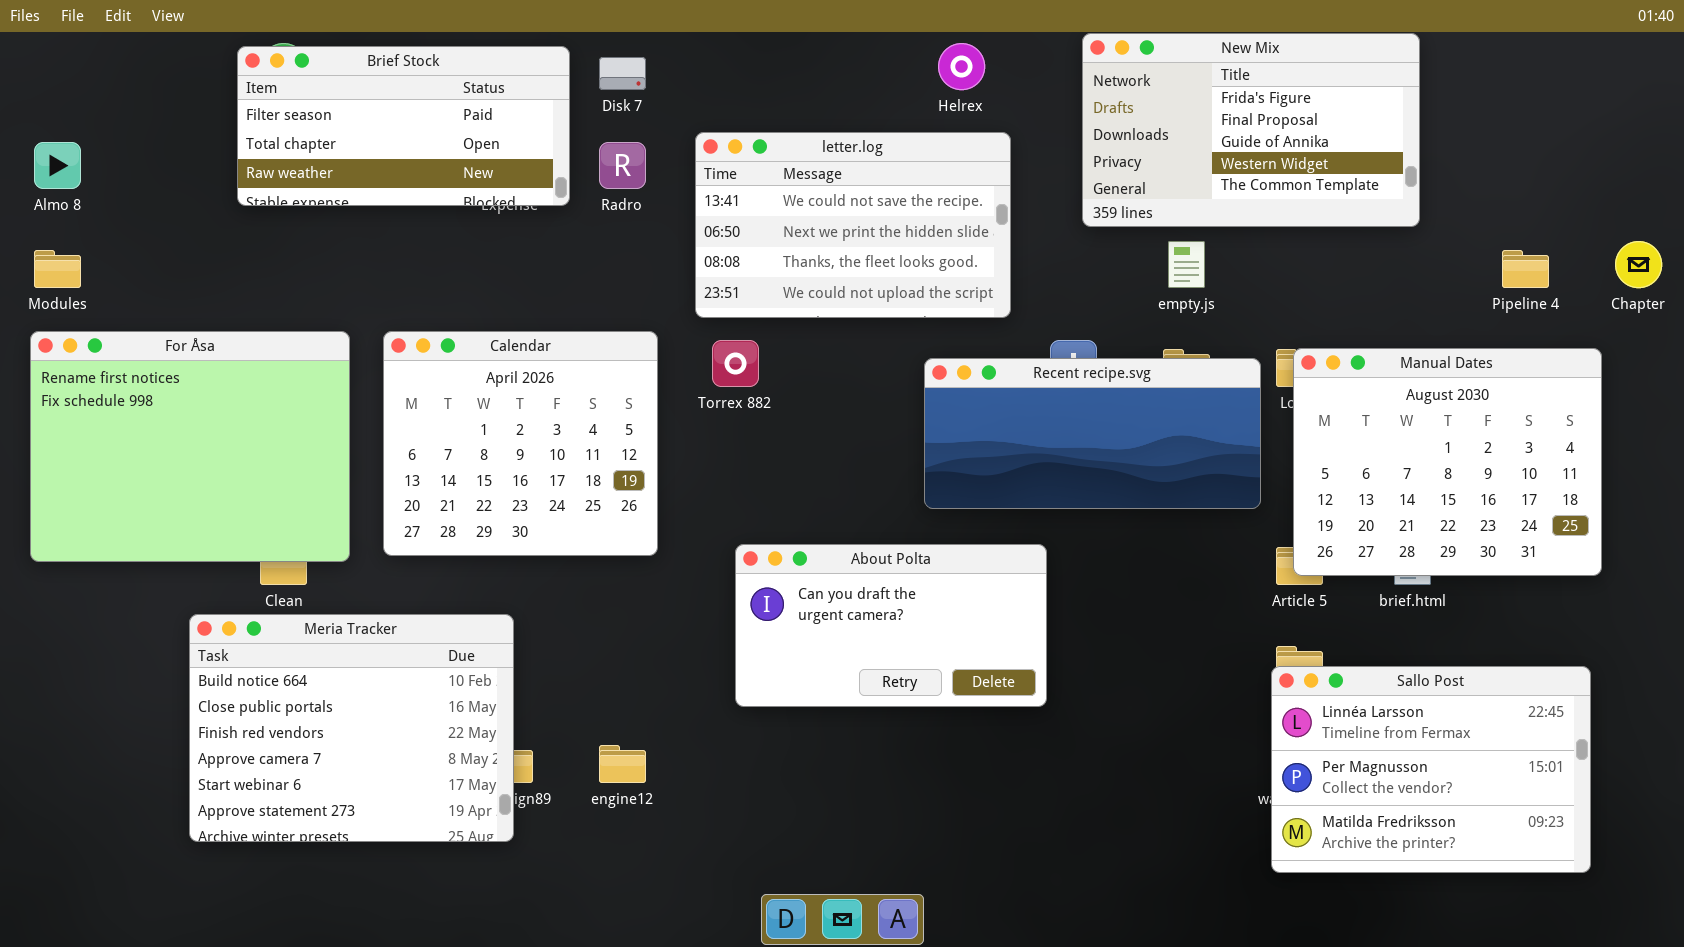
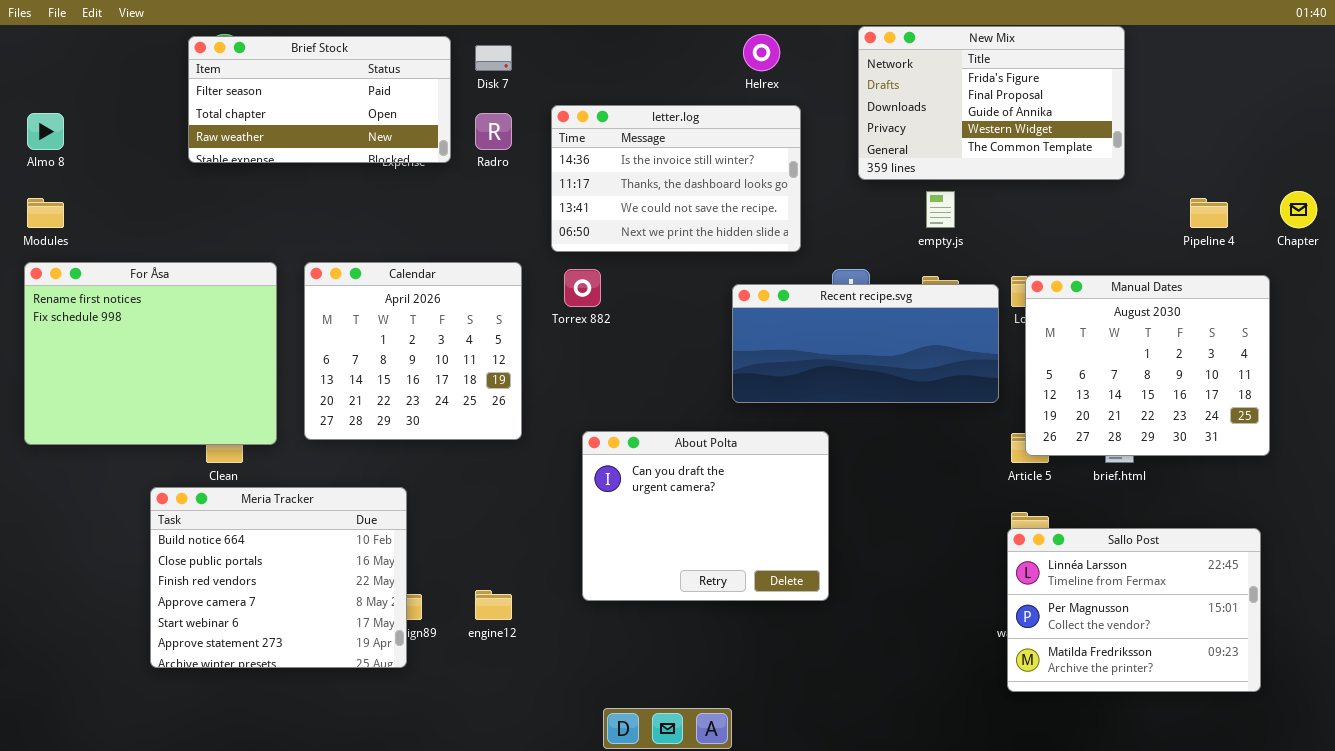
letter.log: [695,132,1011,318] -> [551,105,801,252], scrolled up 2 rows
About Polta: [735,544,1047,707] -> [582,431,829,601], resized

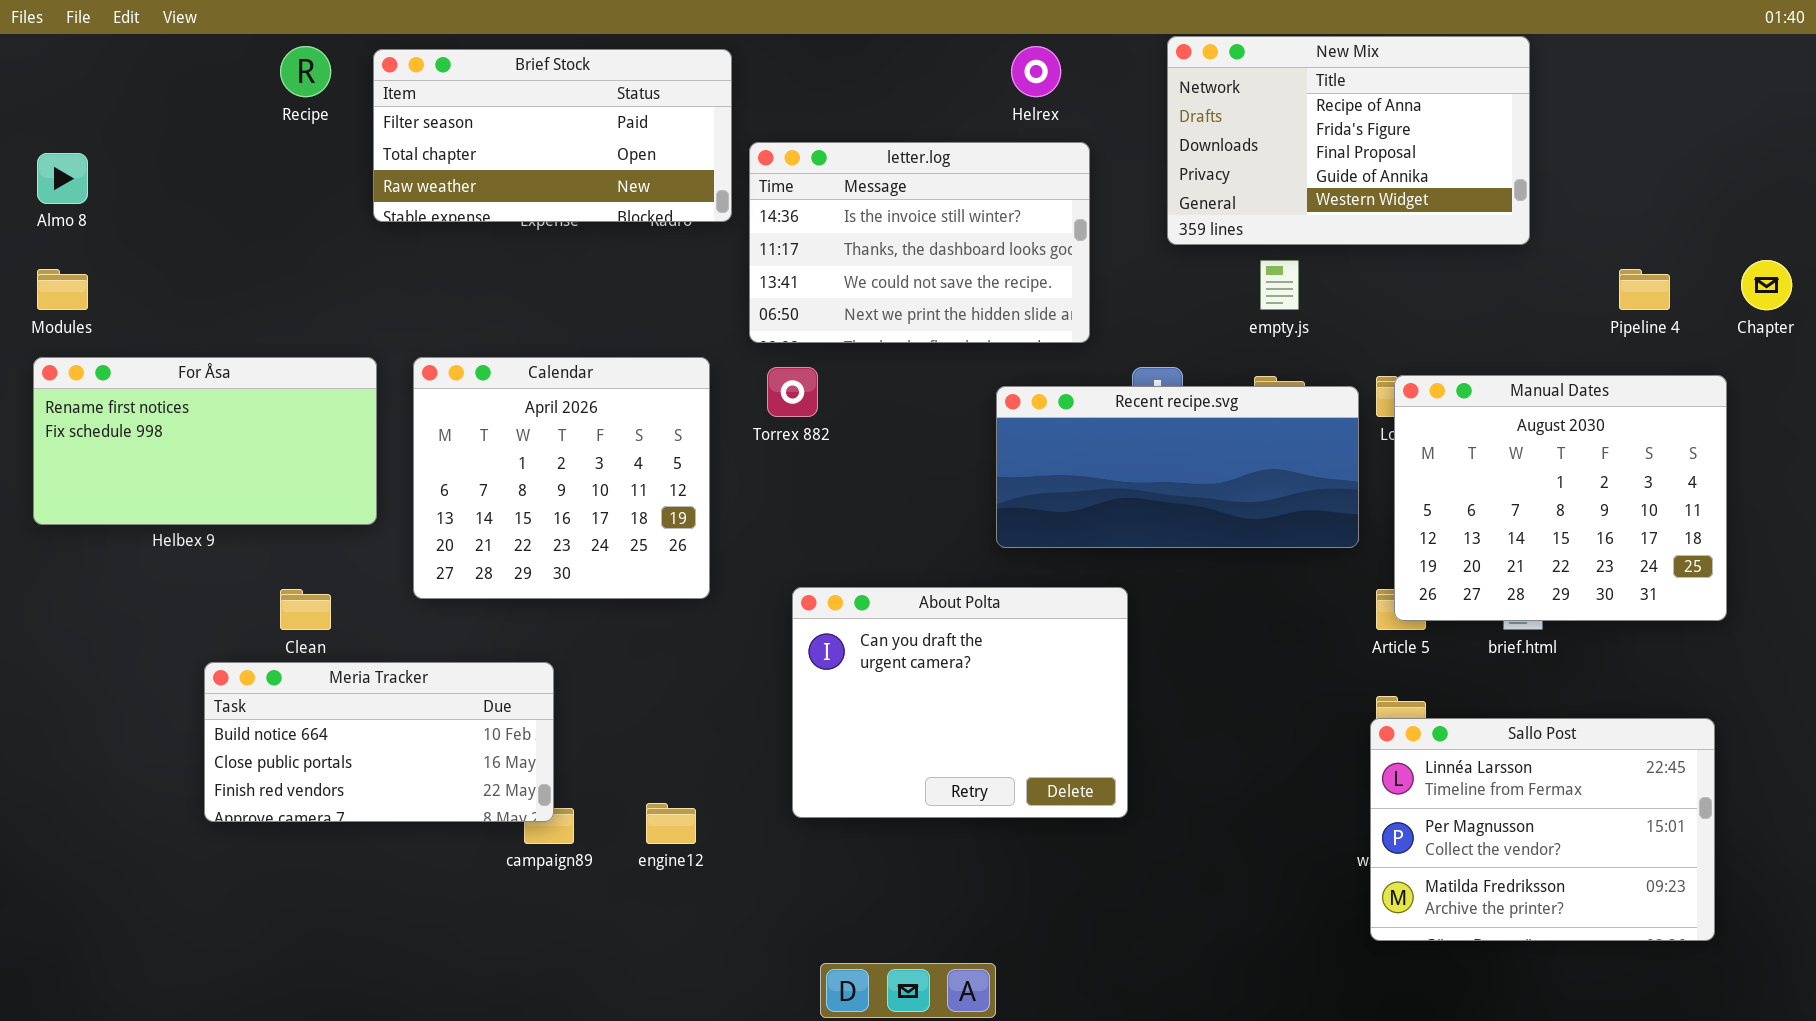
New Mix: [858,26,1125,180] -> [1167,36,1530,245], scrolled up 1 row
Brief Stock: [188,36,451,163] -> [373,49,732,222], moved
For Åsa: [24,262,277,445] -> [33,357,377,525], resized
Meria Tracker: [150,487,407,668] -> [204,662,554,822], resized

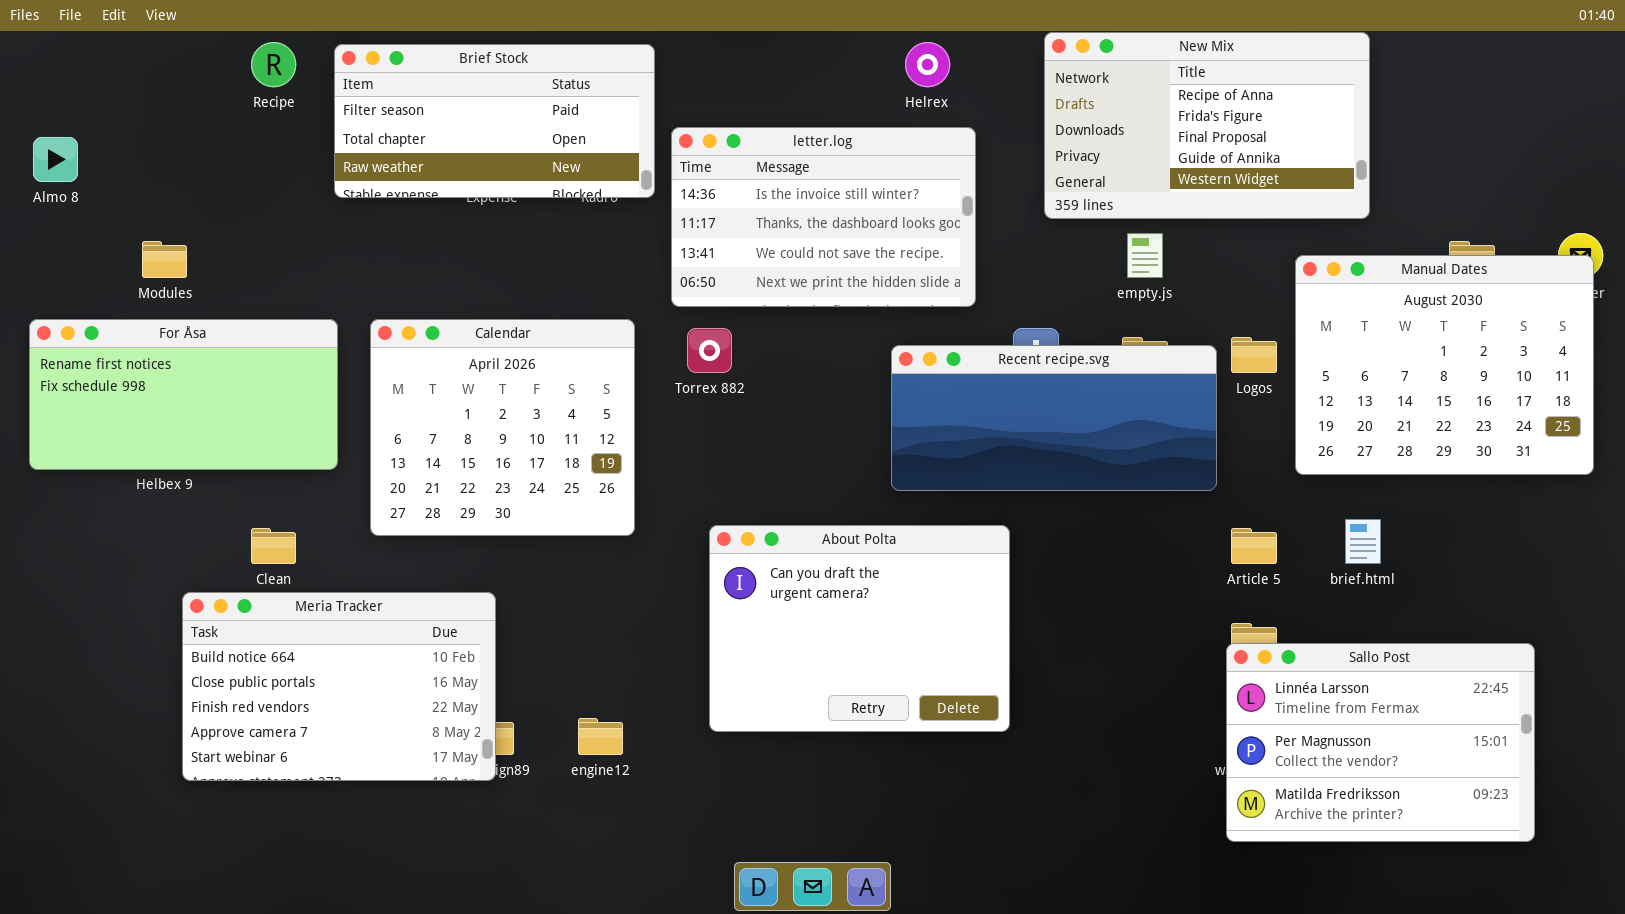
Modules: [37,269,88,310] -> [142,241,187,278], moved
Manual Dates: [1394,375,1727,621] -> [1295,255,1594,475], moved
Meria Tracker: [204,662,554,822] -> [182,592,496,781], resized

